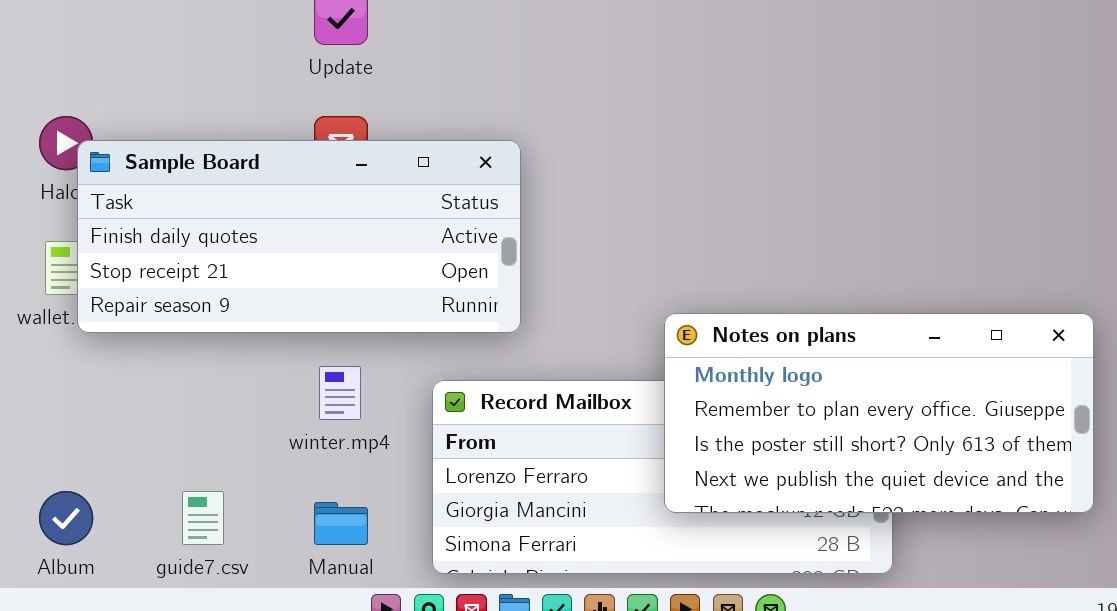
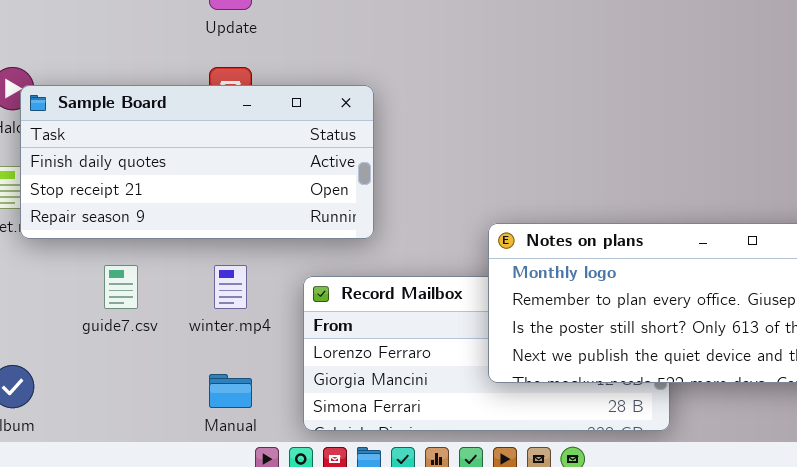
guide7.csv: [182,491,224,545] -> [104,265,138,309], moved

